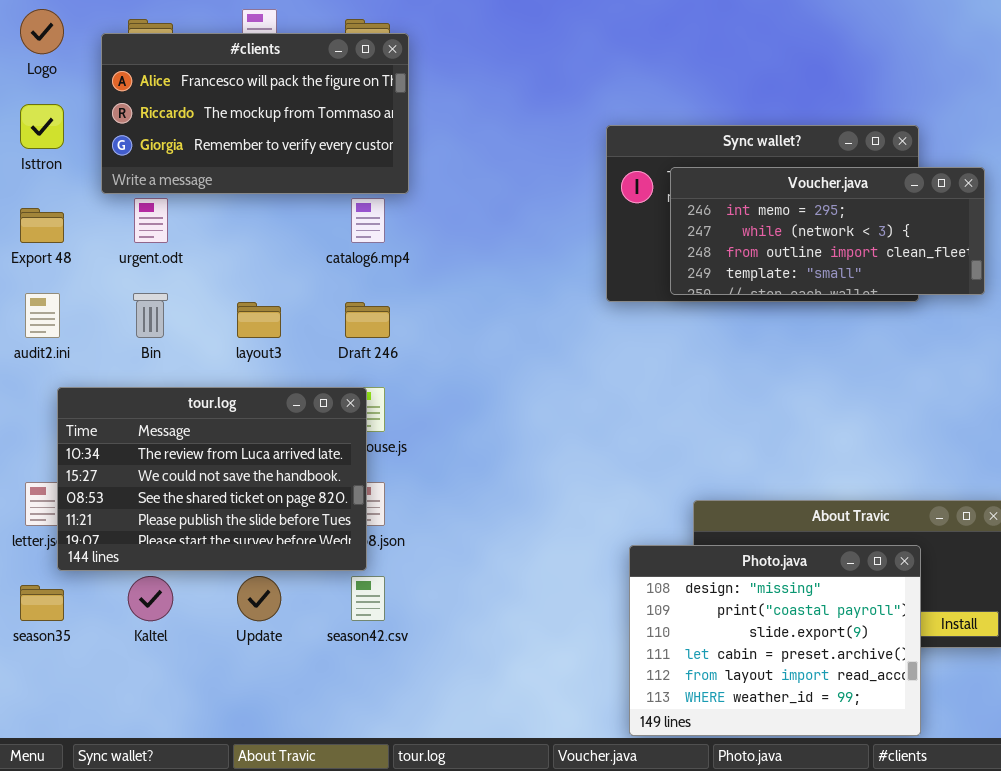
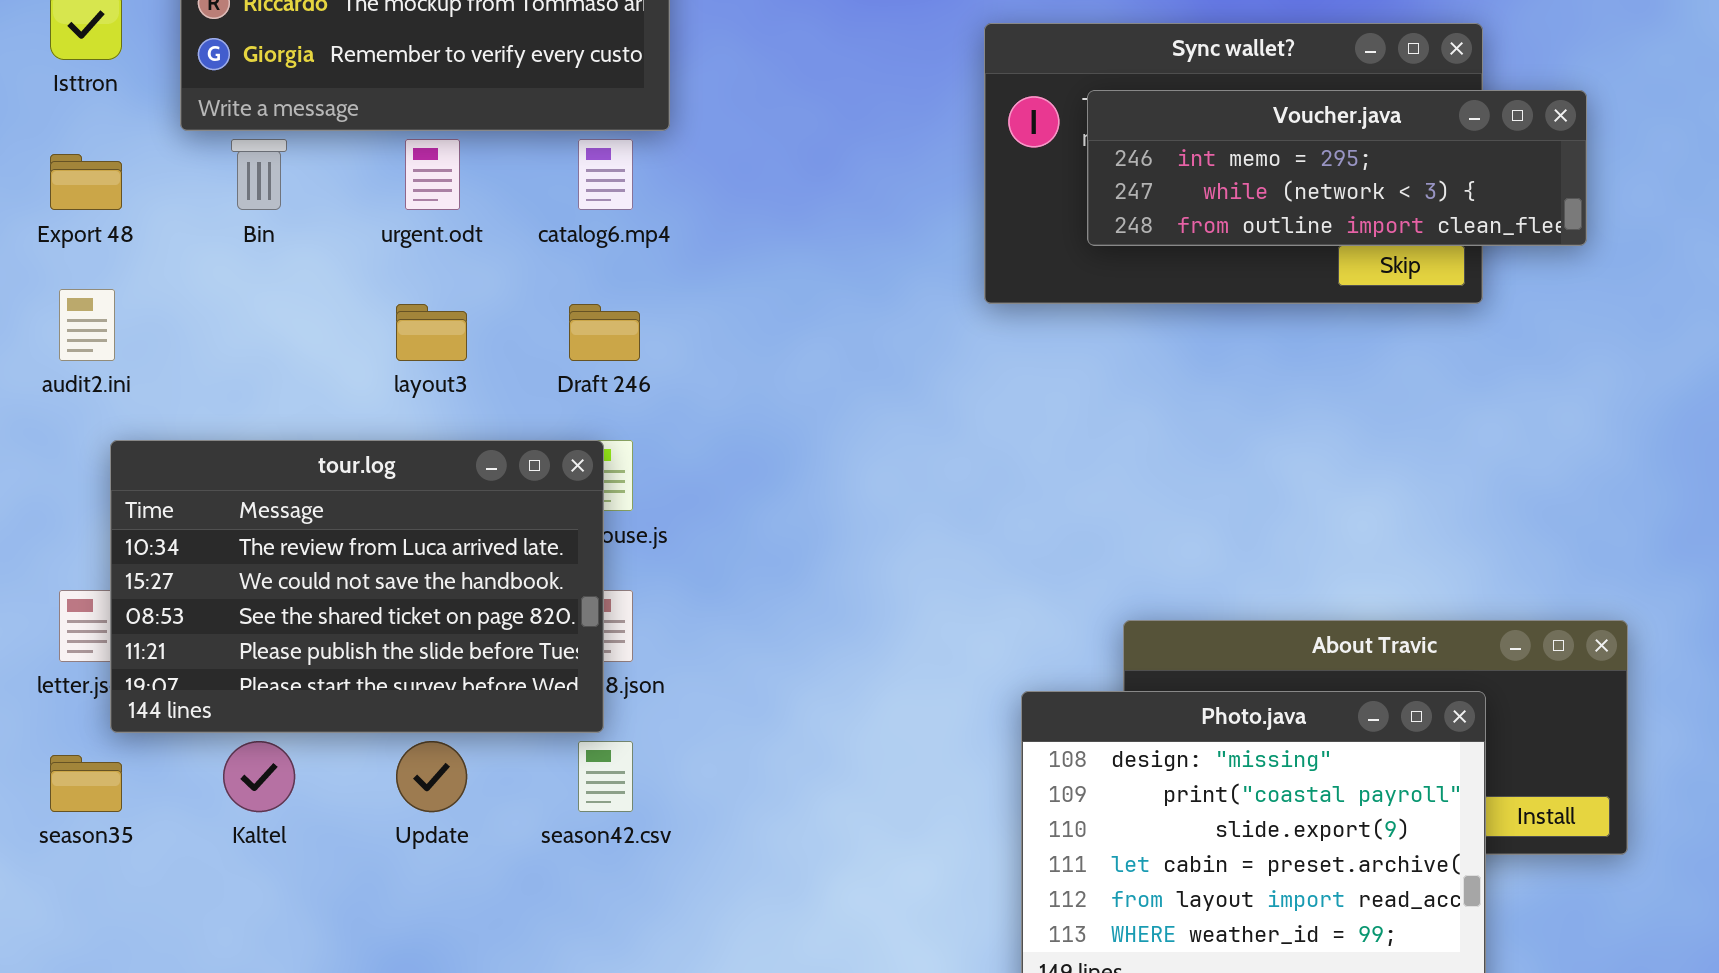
Voucher.java: [670,167,985,295] -> [1087,90,1587,246], resized
urgent.odt: [134,198,168,243] -> [405,139,460,210], moved
Bin: [133,293,168,338] -> [231,139,287,210], moved

